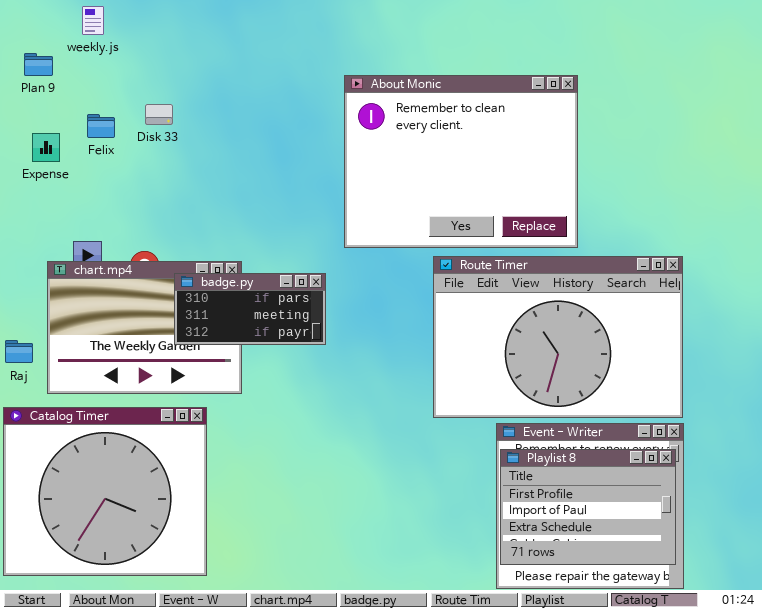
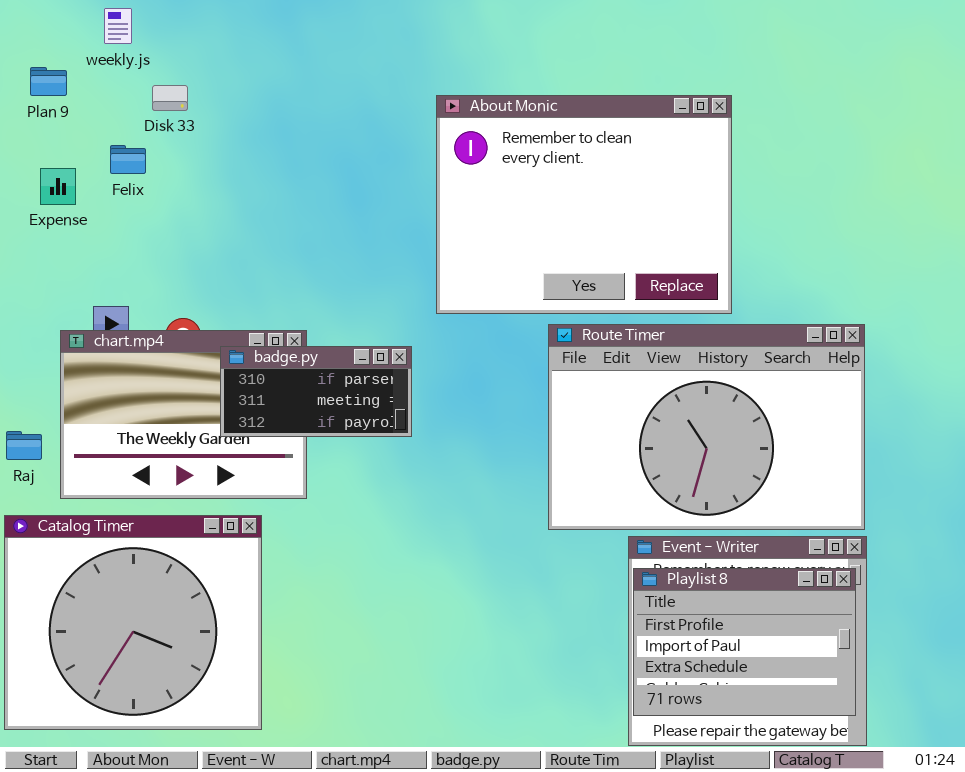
Disk 33: [145,104,173,125] -> [152,85,188,111], moved

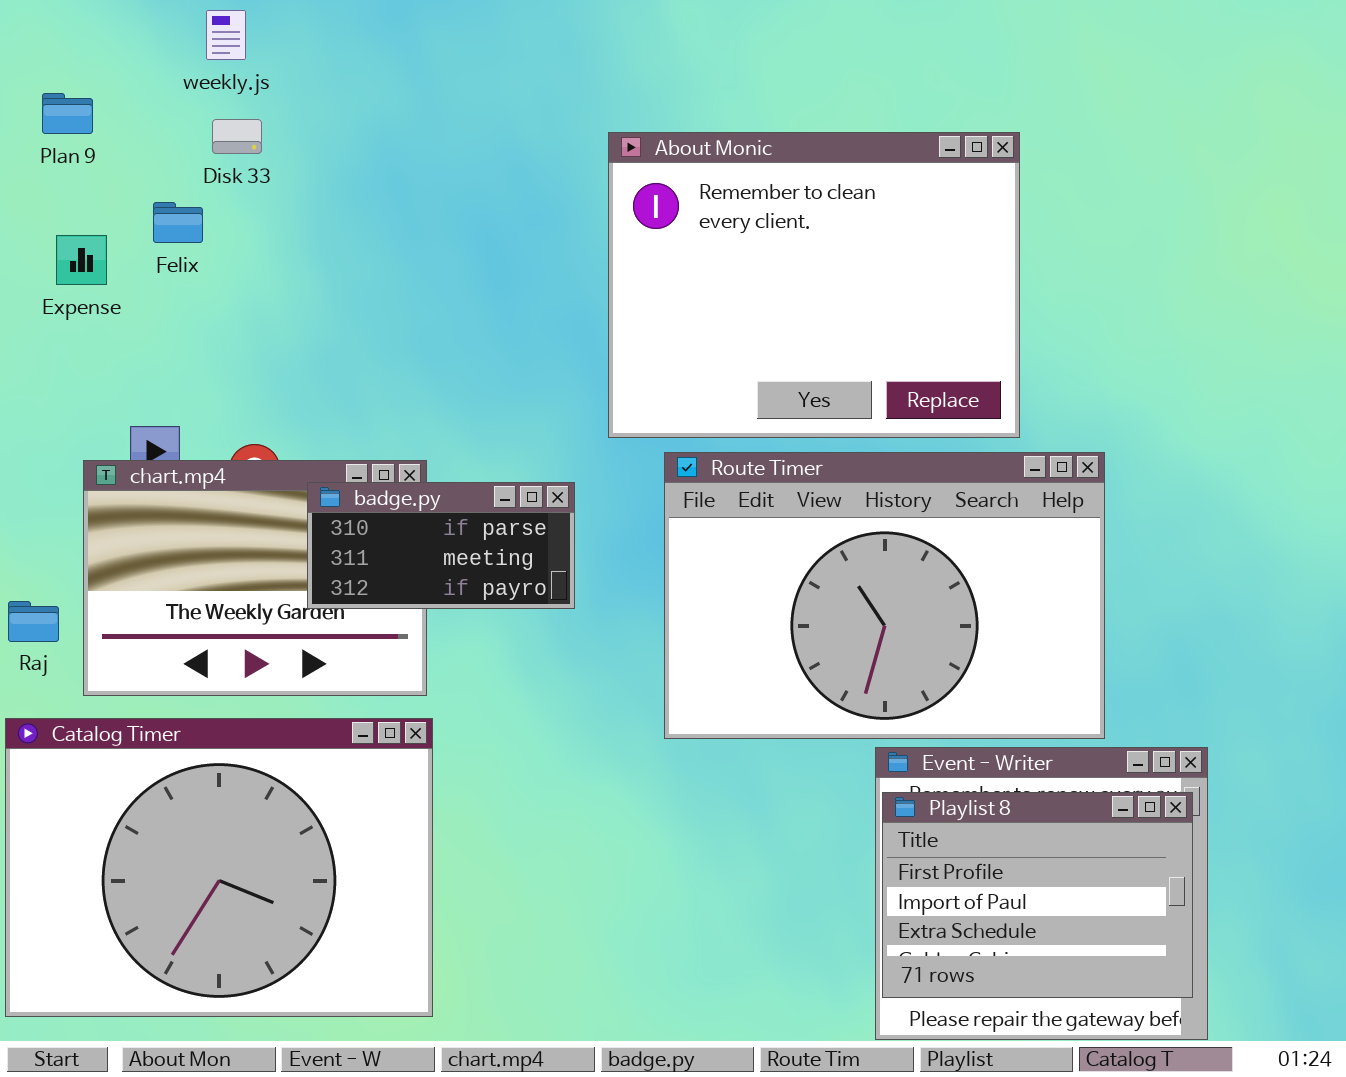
weekly.js: [104,8,132,44] -> [206,10,246,60], moved
Route Timer: [548,324,865,530] -> [664,452,1105,739], moved
Catalog Timer: [4,515,262,730] -> [5,718,433,1017], resized

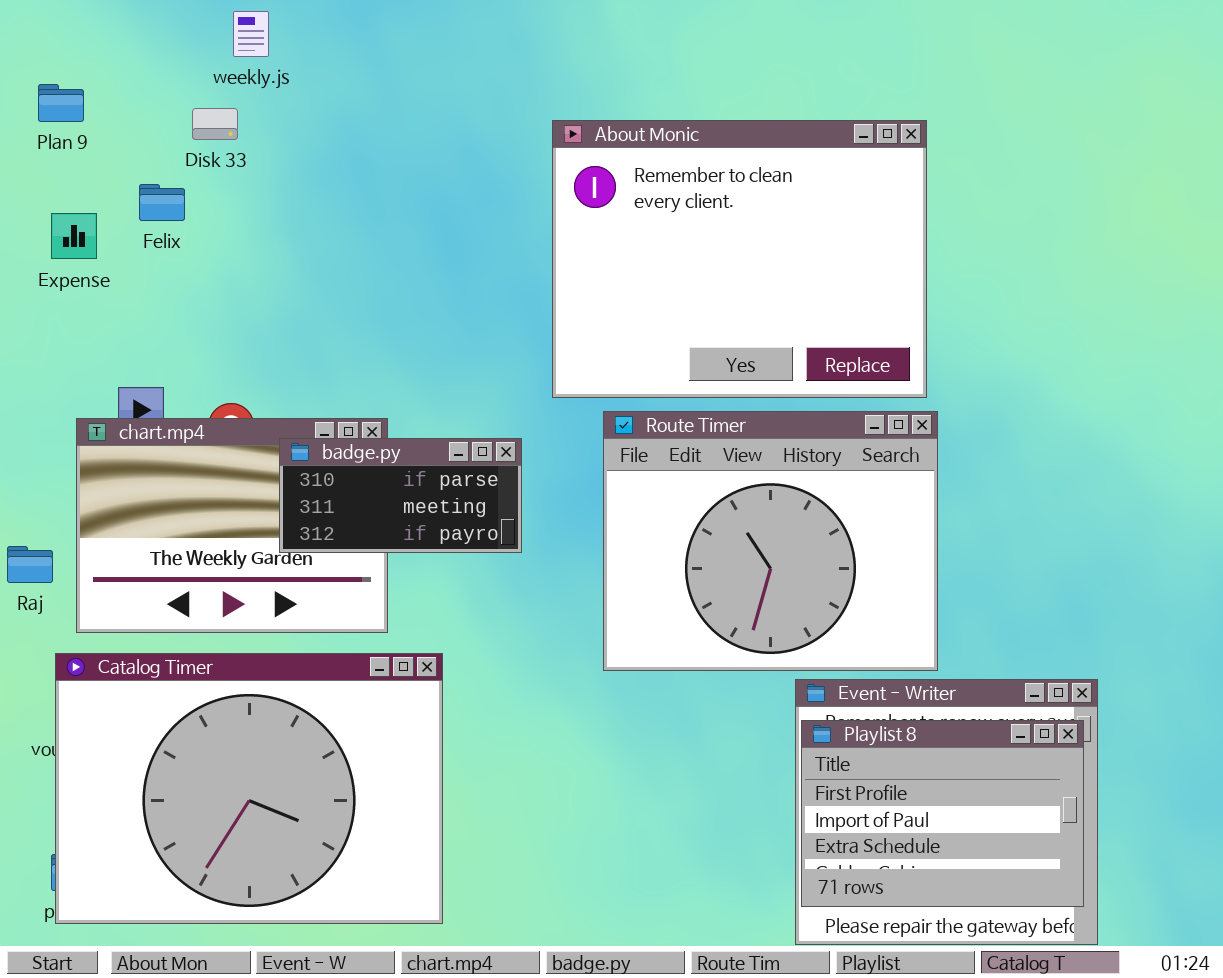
weekly.js: [206,10,246,60] -> [233,11,269,57], moved
Route Timer: [664,452,1105,739] -> [603,411,938,671], resized
Catalog Timer: [5,718,433,1017] -> [55,653,443,924], moved

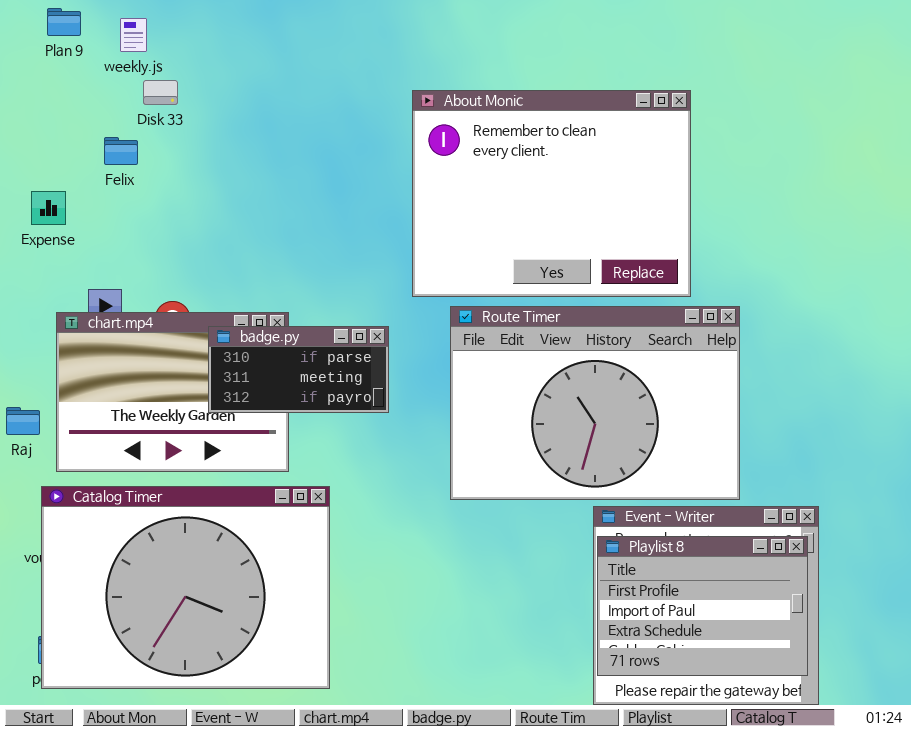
weekly.js: [233,11,269,57] -> [120,18,147,52], moved
Plan 9: [38,84,84,122] -> [47,8,81,36], moved
Expense: [51,213,97,259] -> [31,191,66,225], moved
Route Timer: [603,411,938,671] -> [450,306,740,500], resized

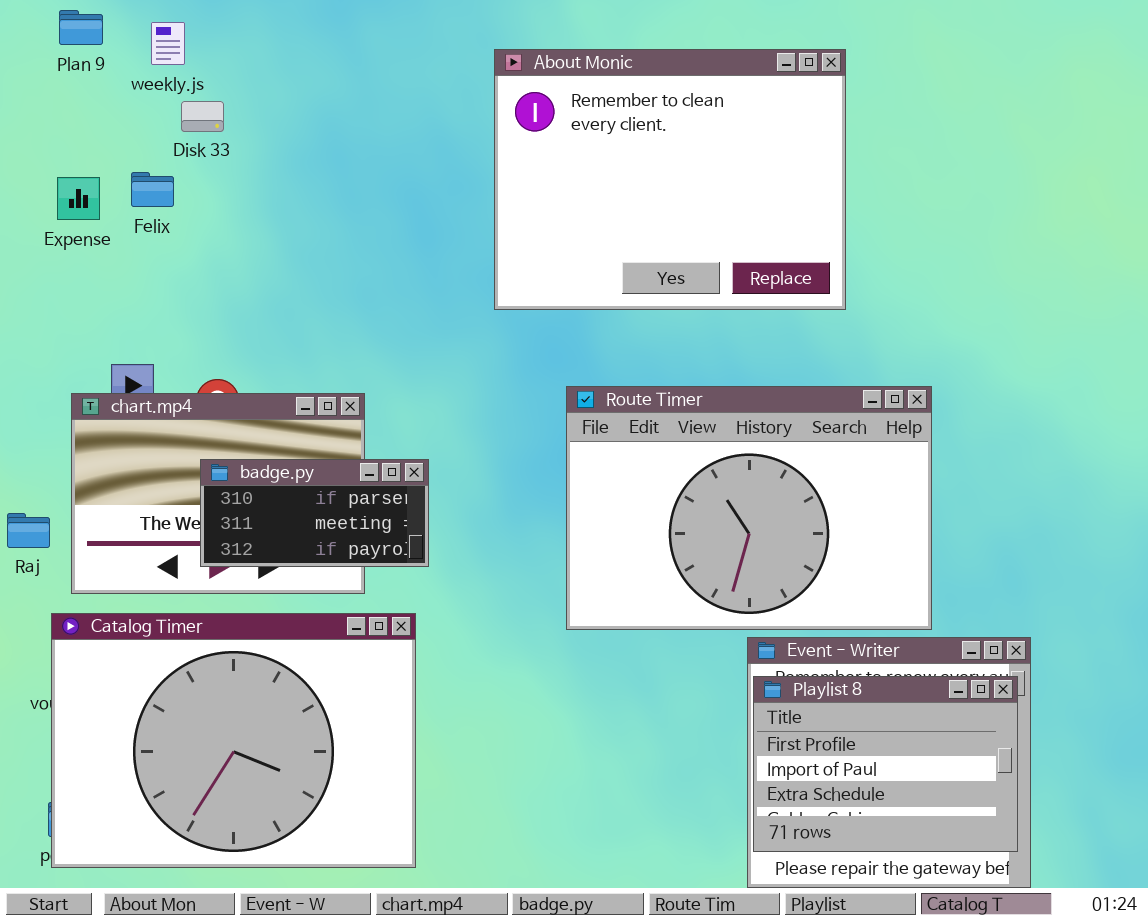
About Monic: [412,90,691,297] -> [494,49,846,310], moved
Expense: [31,191,66,225] -> [57,177,100,220], moved
badge.py: [208,326,389,413] -> [200,459,429,567], moved

